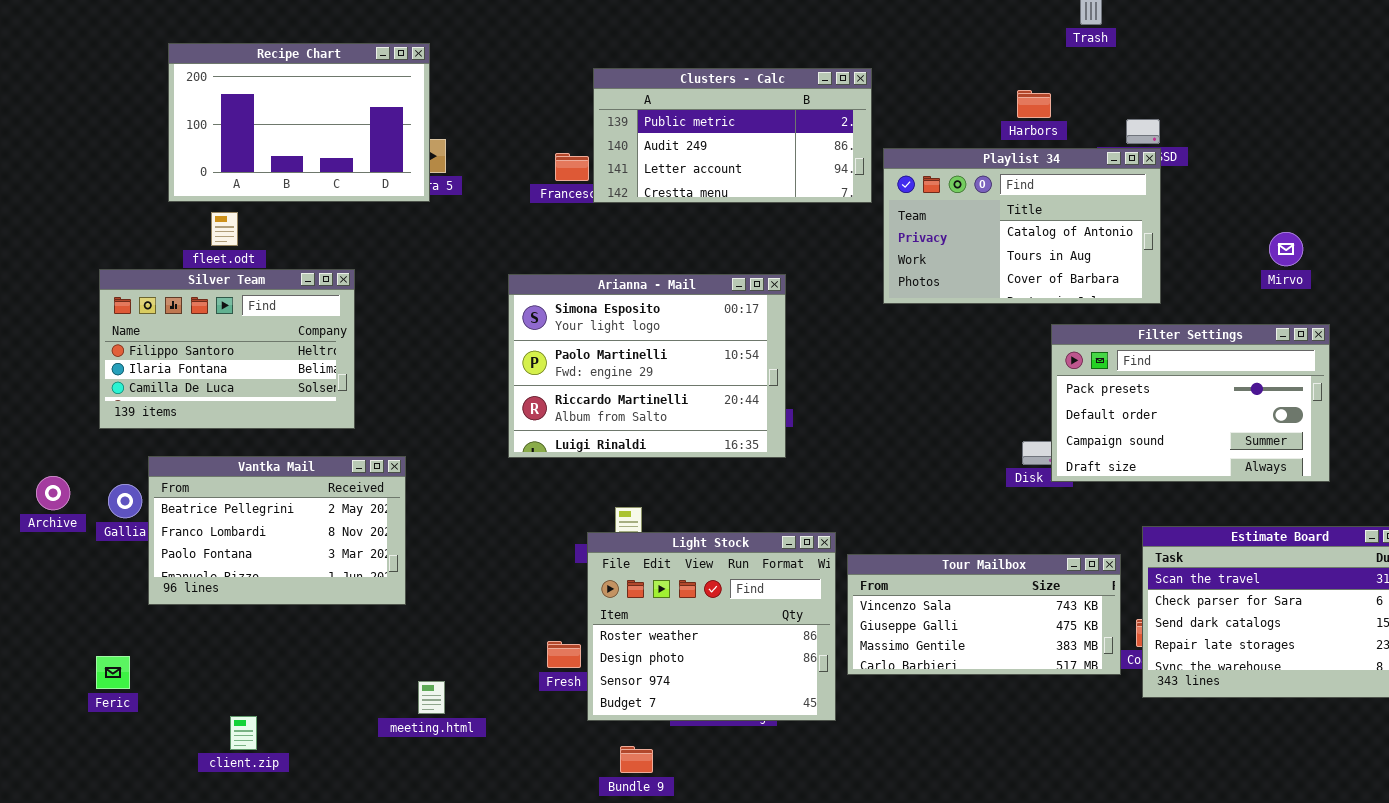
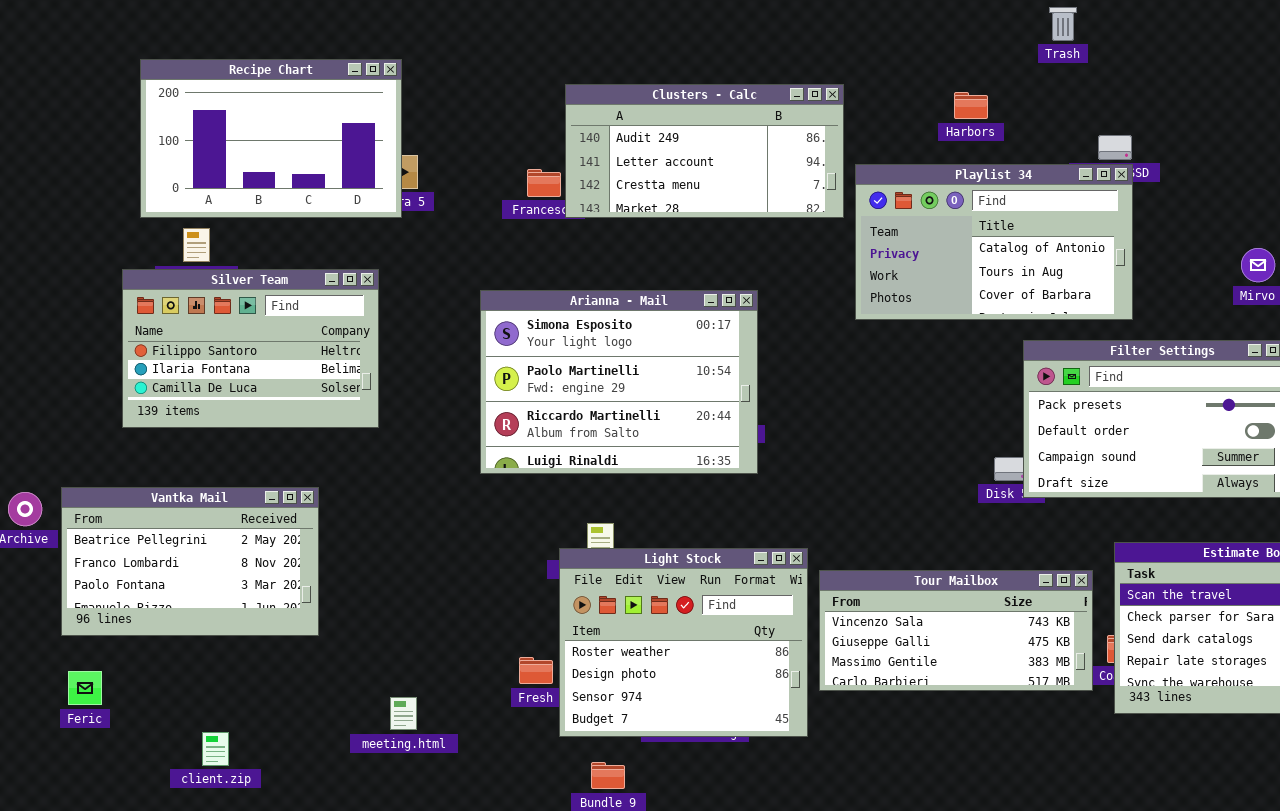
Clusters - Calc: [593,68,872,203] -> [565,84,844,218], scrolled down 1 row
Harbors: [1017,90,1051,118] -> [954,92,988,119], moved
Silver Team: [99,269,355,429] -> [122,269,379,428], moved
Vantka Mail: [148,456,406,605] -> [61,487,319,636], moved

